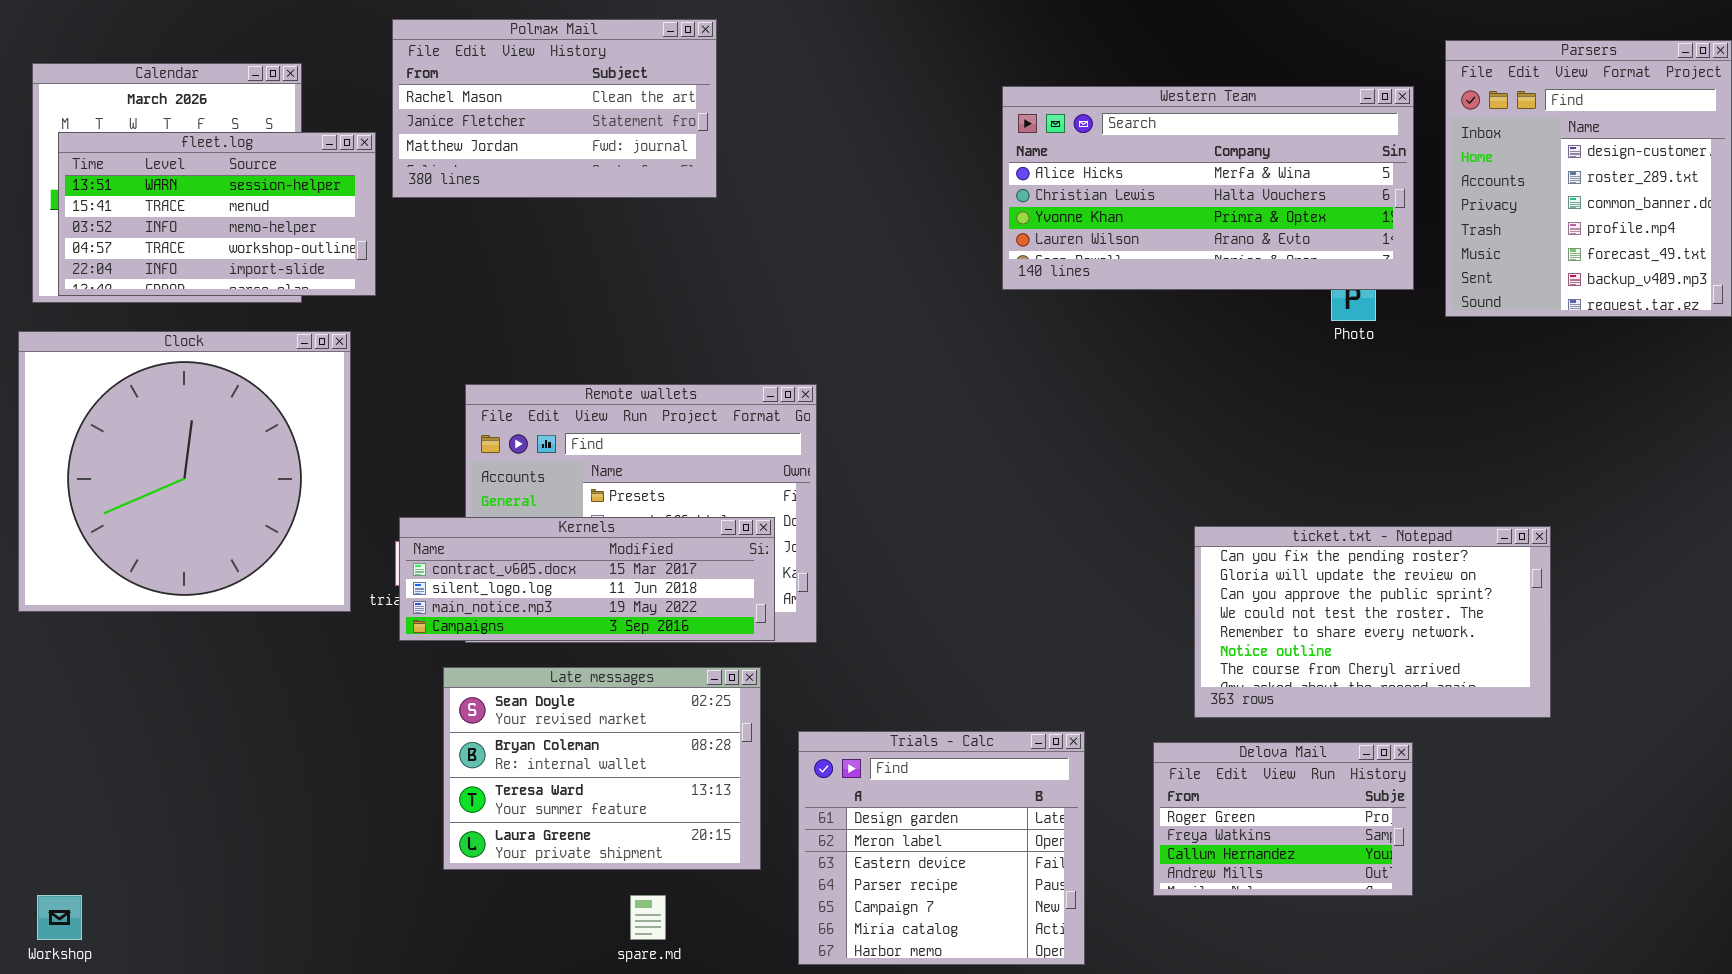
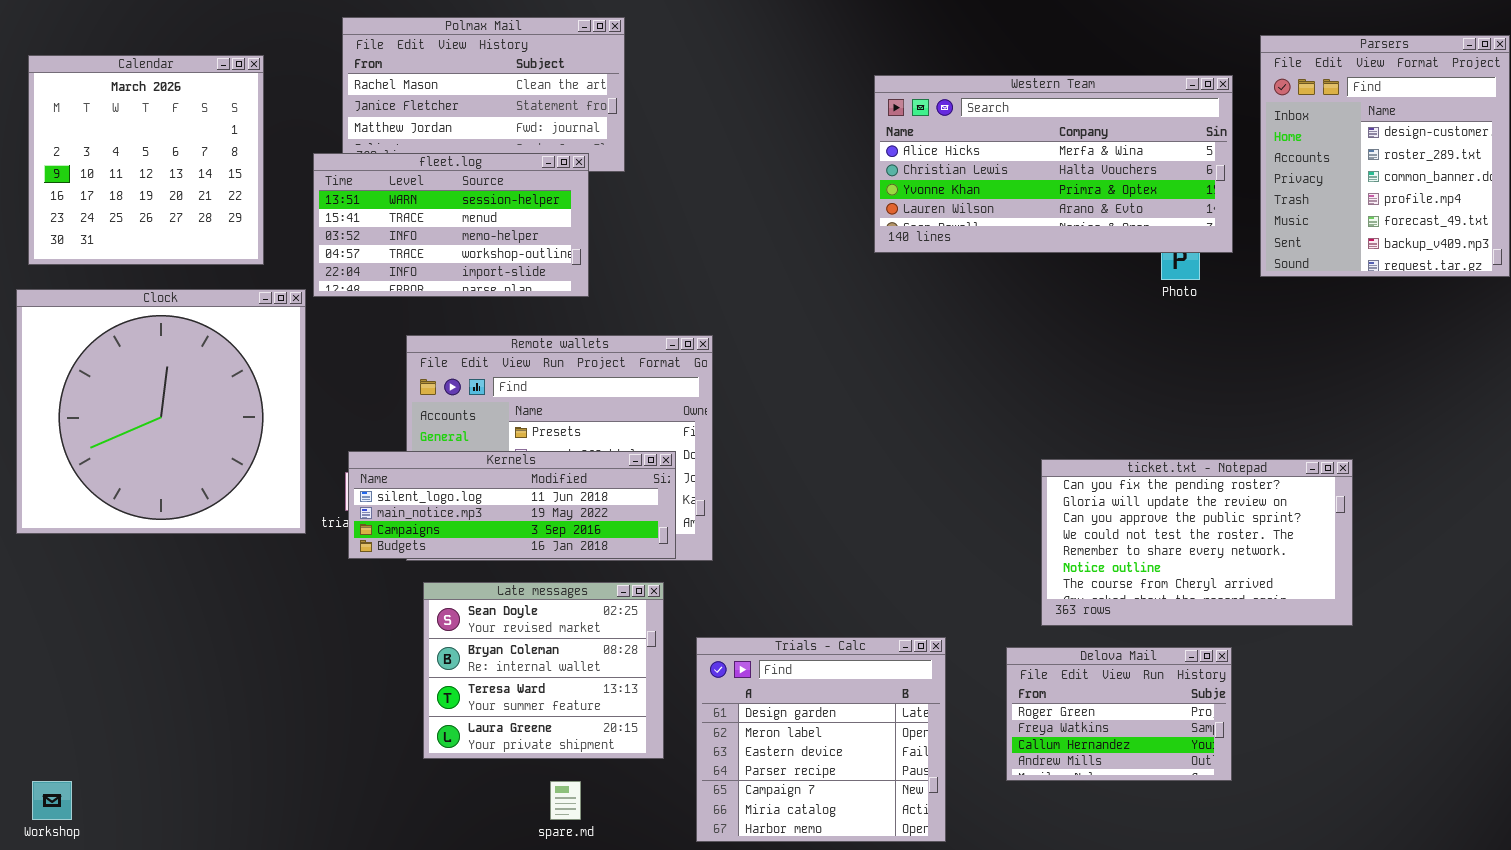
fleet.log: [58,132,376,296] -> [313,153,589,297], moved
Kernels: [399,517,775,641] -> [348,451,676,559], scrolled down 1 row
Late messages: [443,667,761,870] -> [423,582,664,759], resized

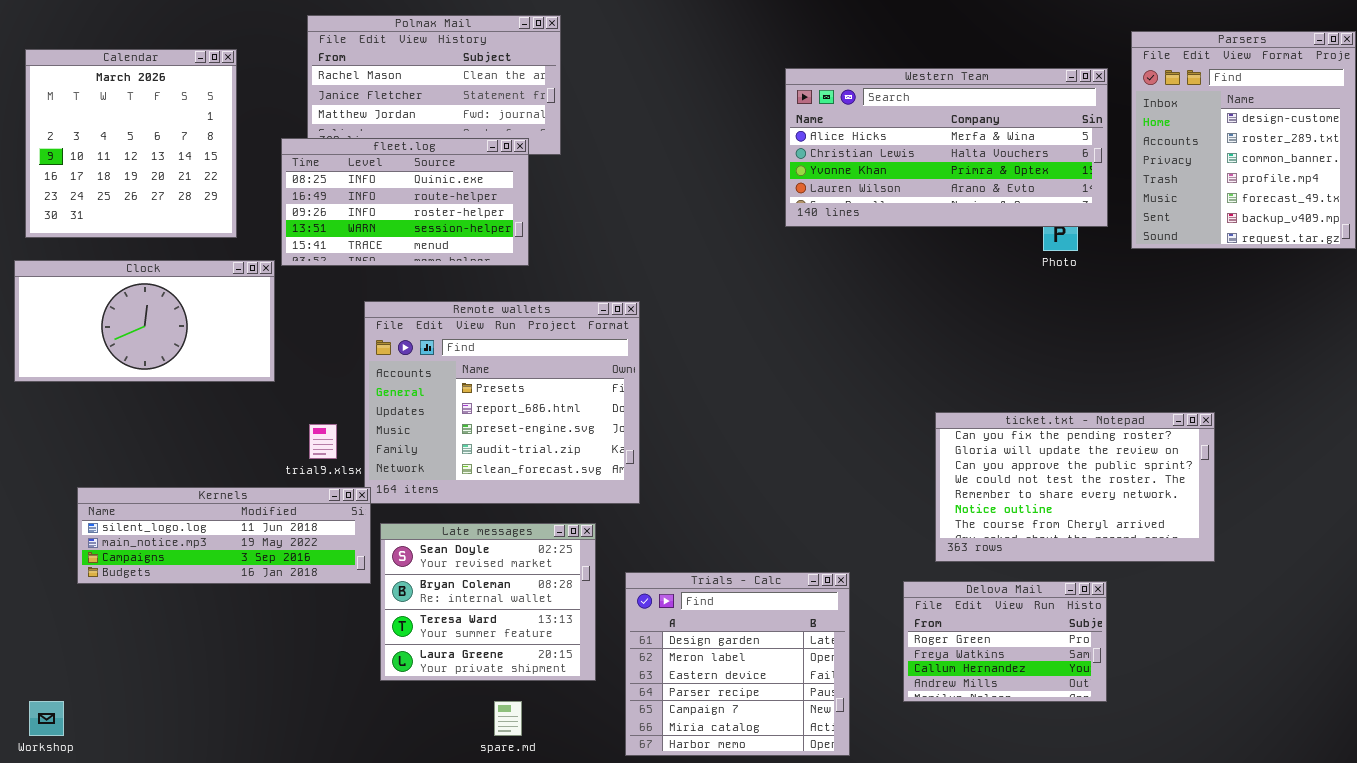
fleet.log: [313,153,589,297] -> [281,138,529,266], scrolled up 3 rows
Clock: [16,289,306,534] -> [14,260,275,382], resized
Kernels: [348,451,676,559] -> [77,487,371,584], moved

